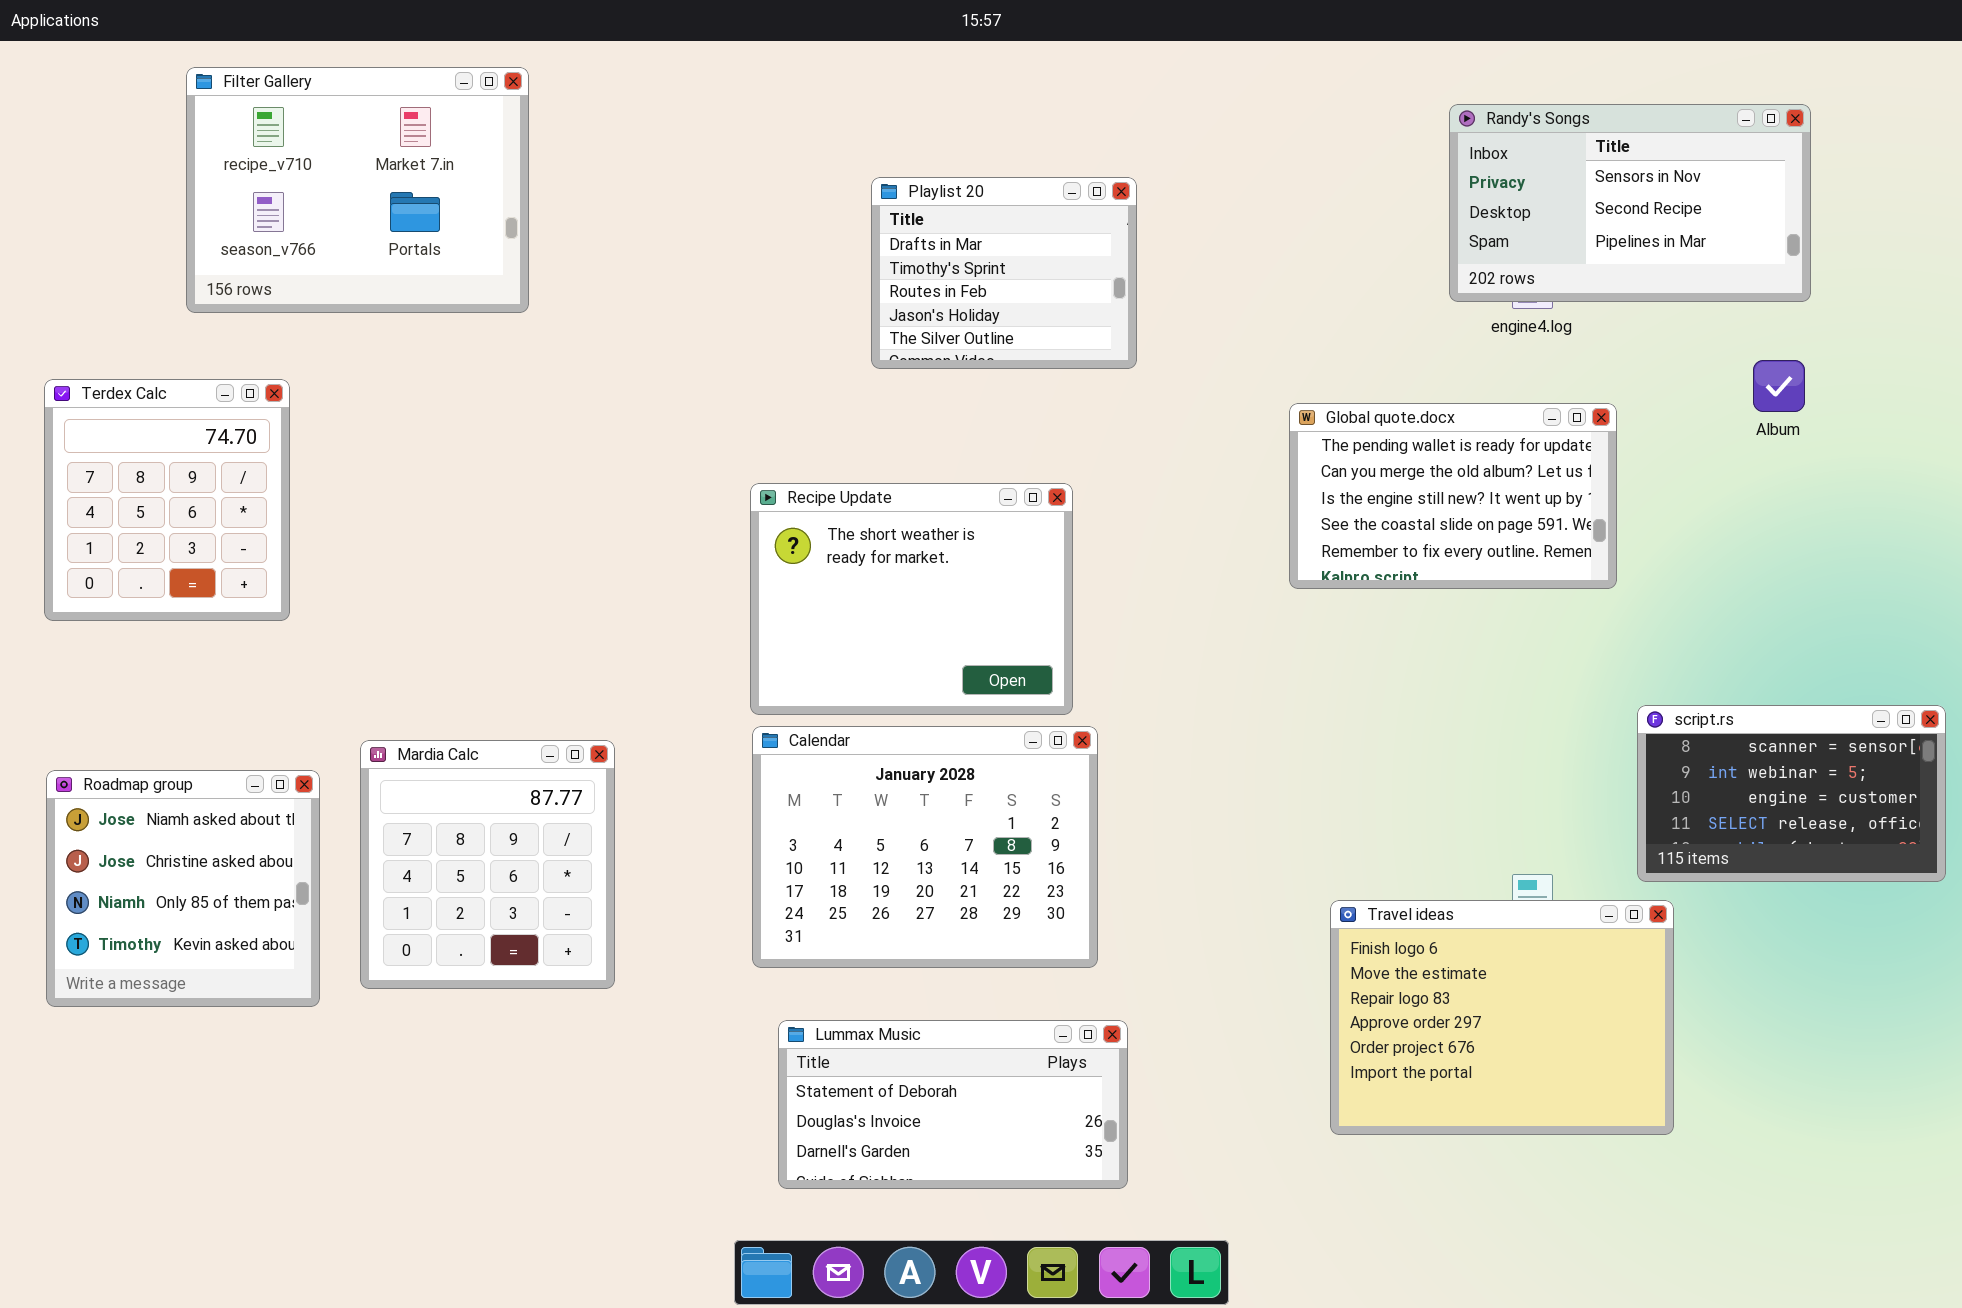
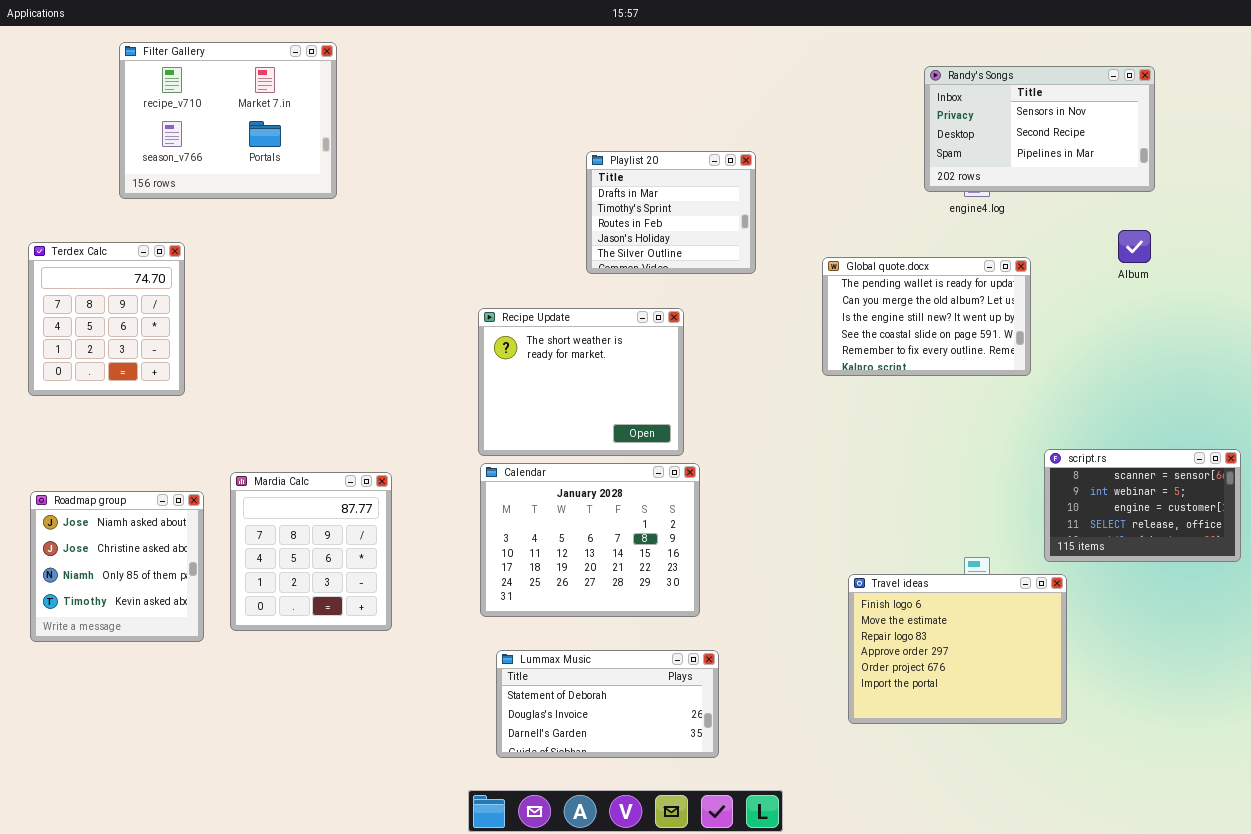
Playlist 20: [871,177,1137,369] -> [586,151,756,274], moved

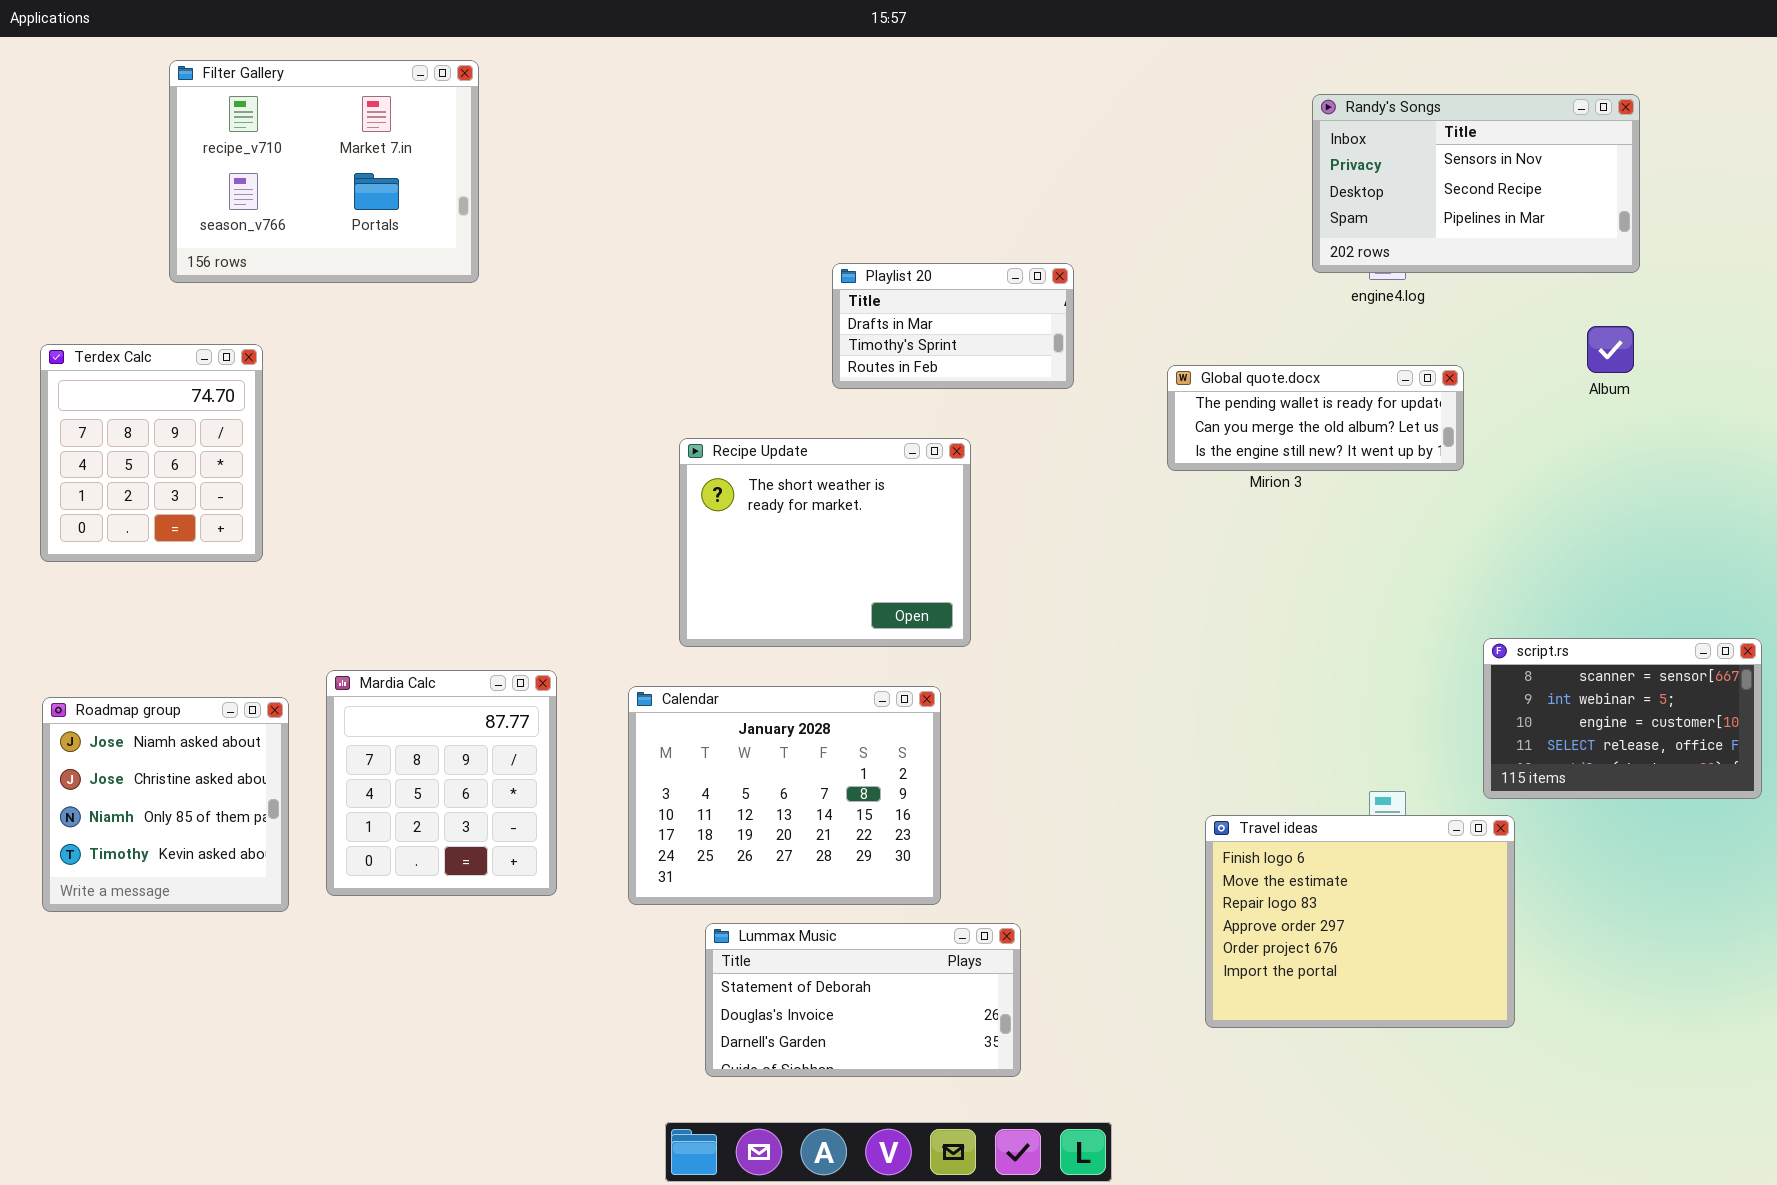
Playlist 20: [586,151,756,274] -> [832,263,1074,389], resized
Global quote.docx: [822,257,1031,376] -> [1167,365,1464,471], resized
Calendar: [480,463,700,617] -> [628,686,941,905], moved

